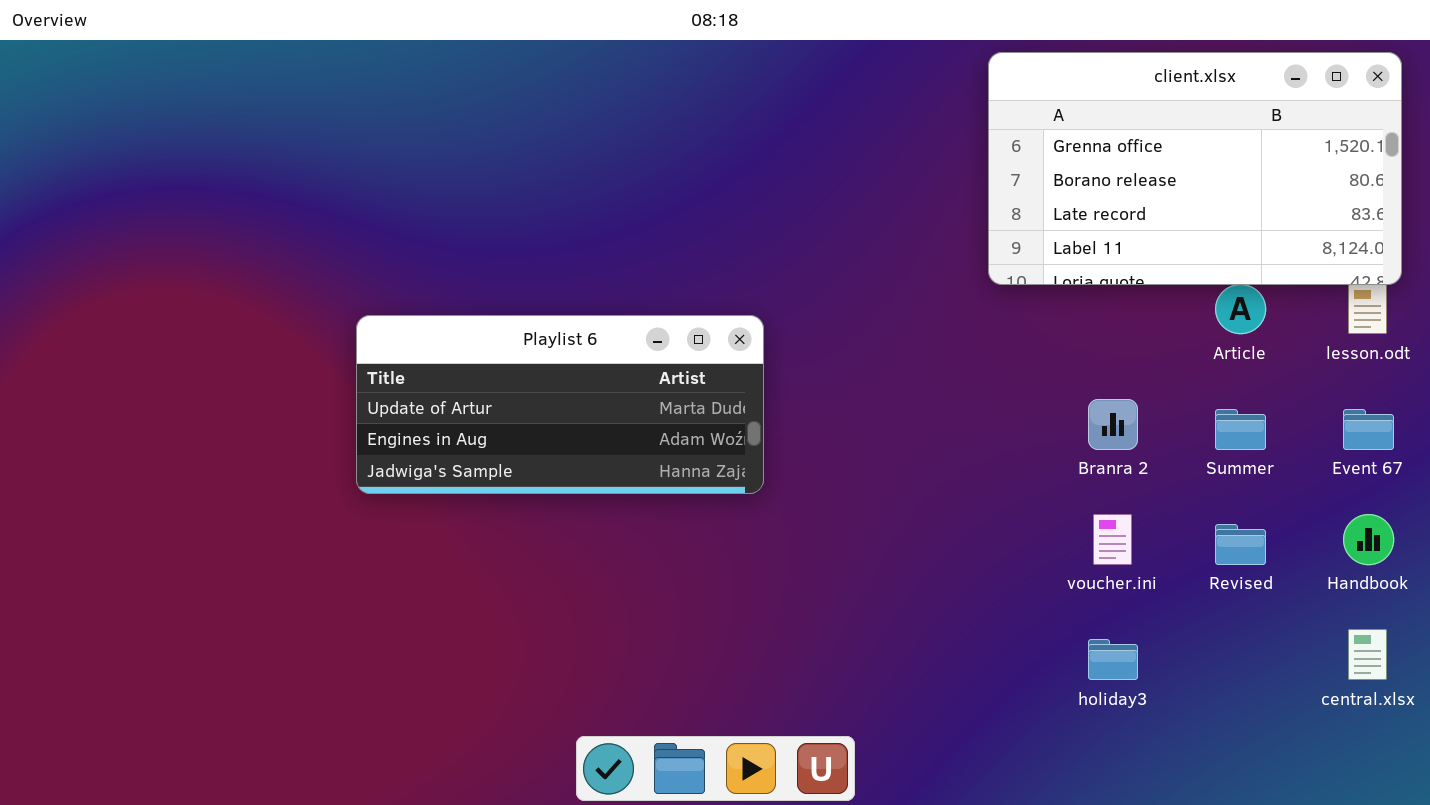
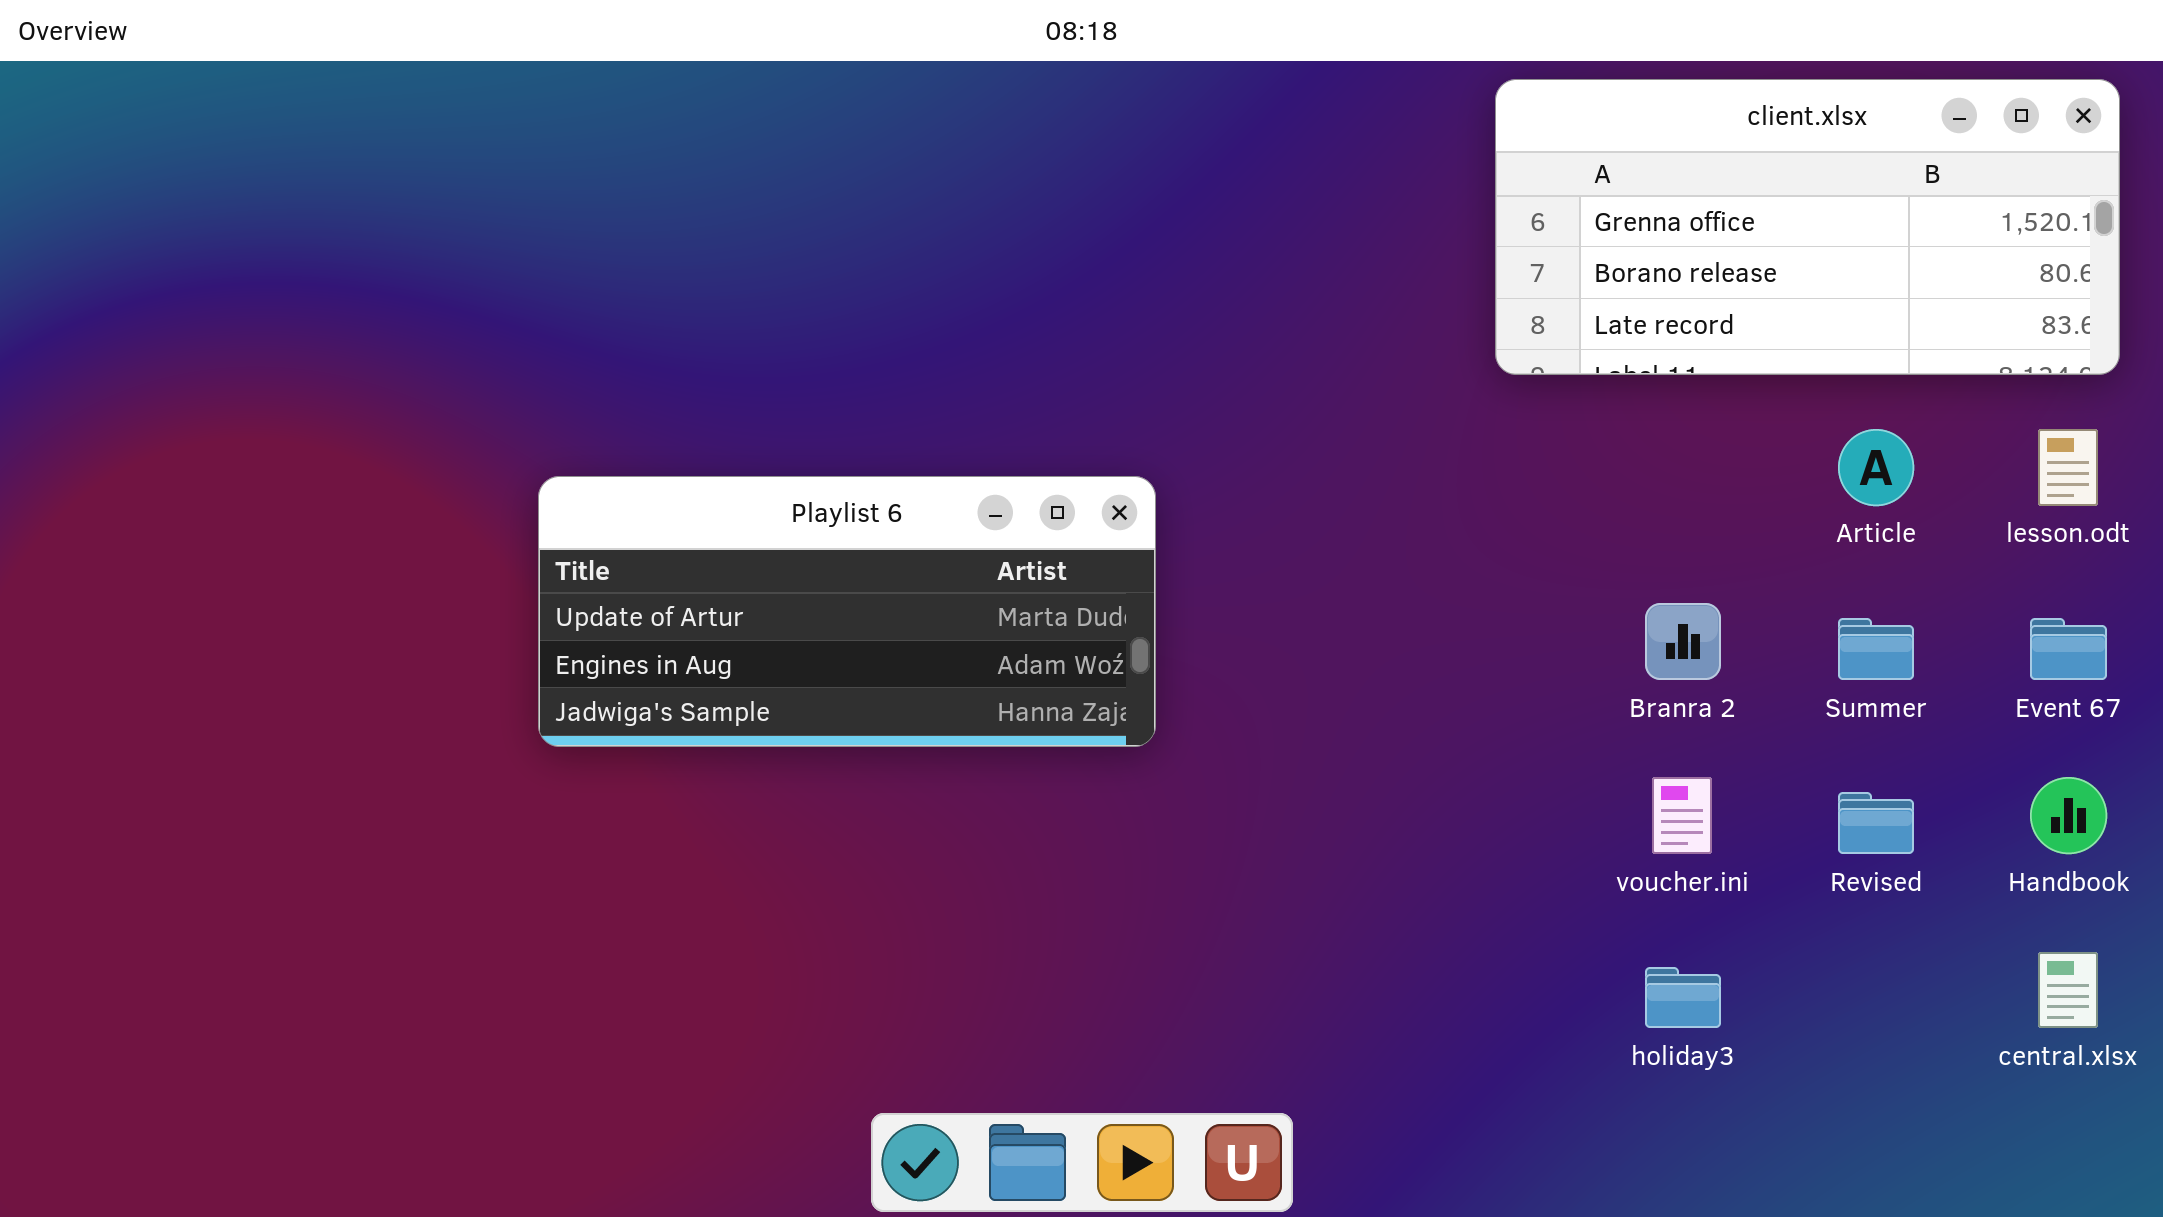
client.xlsx: [988,52,1402,285] -> [1495,79,2120,375], resized

